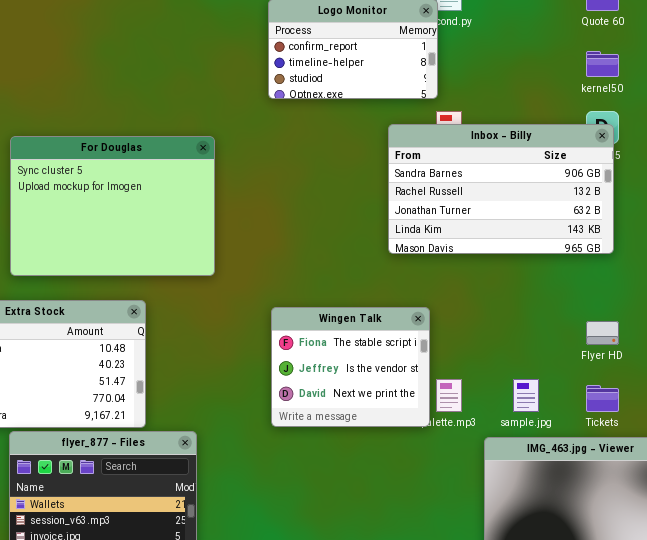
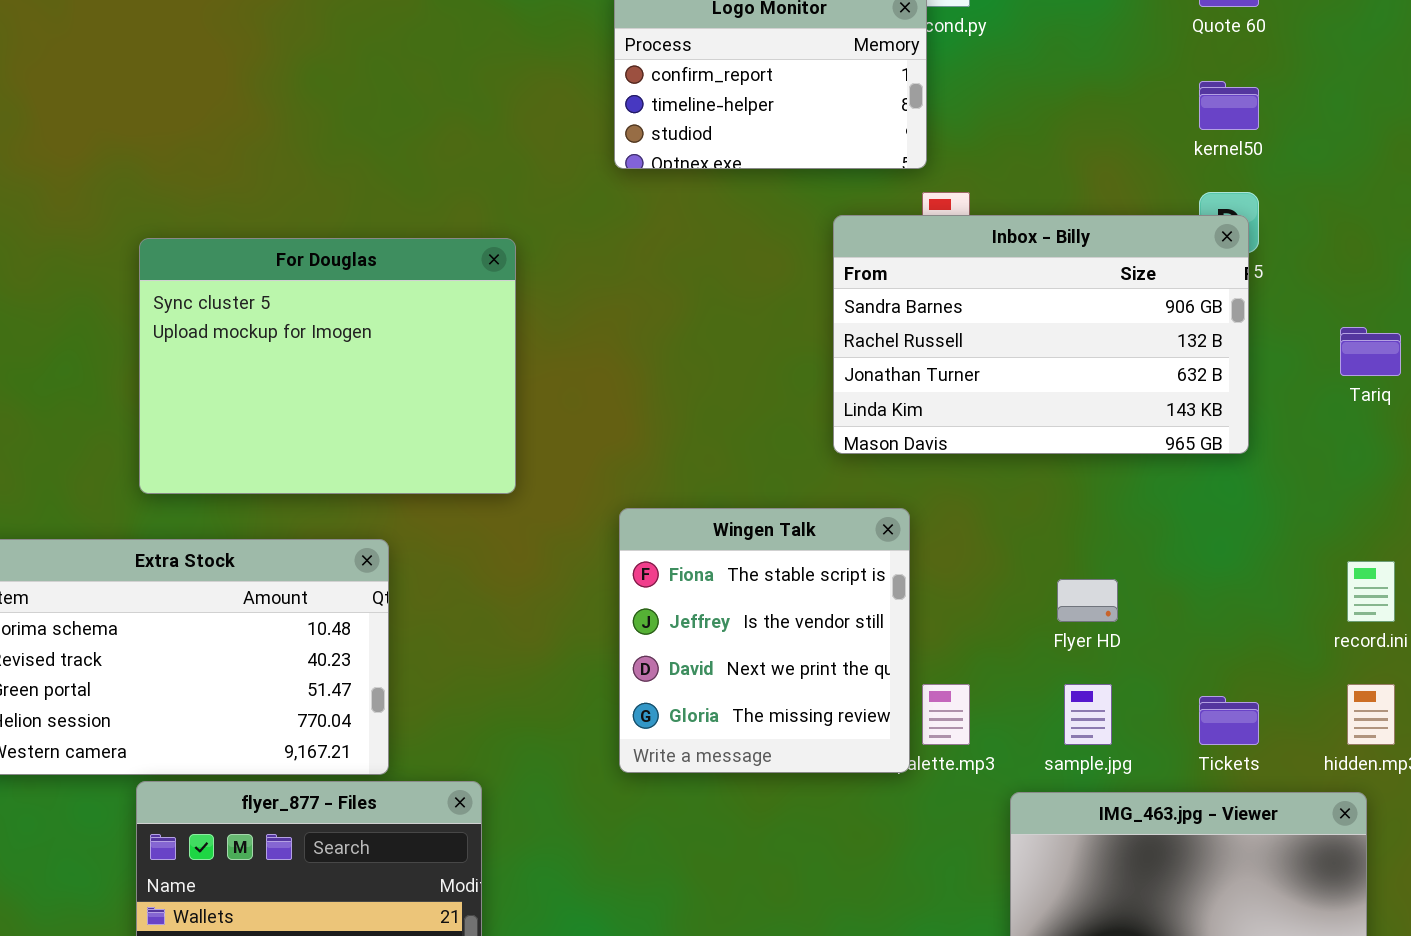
Wingen Talk: [271,307,430,427] -> [619,508,910,773], resized
Flyer HD: [586,321,619,345] -> [1057,579,1118,622], moved

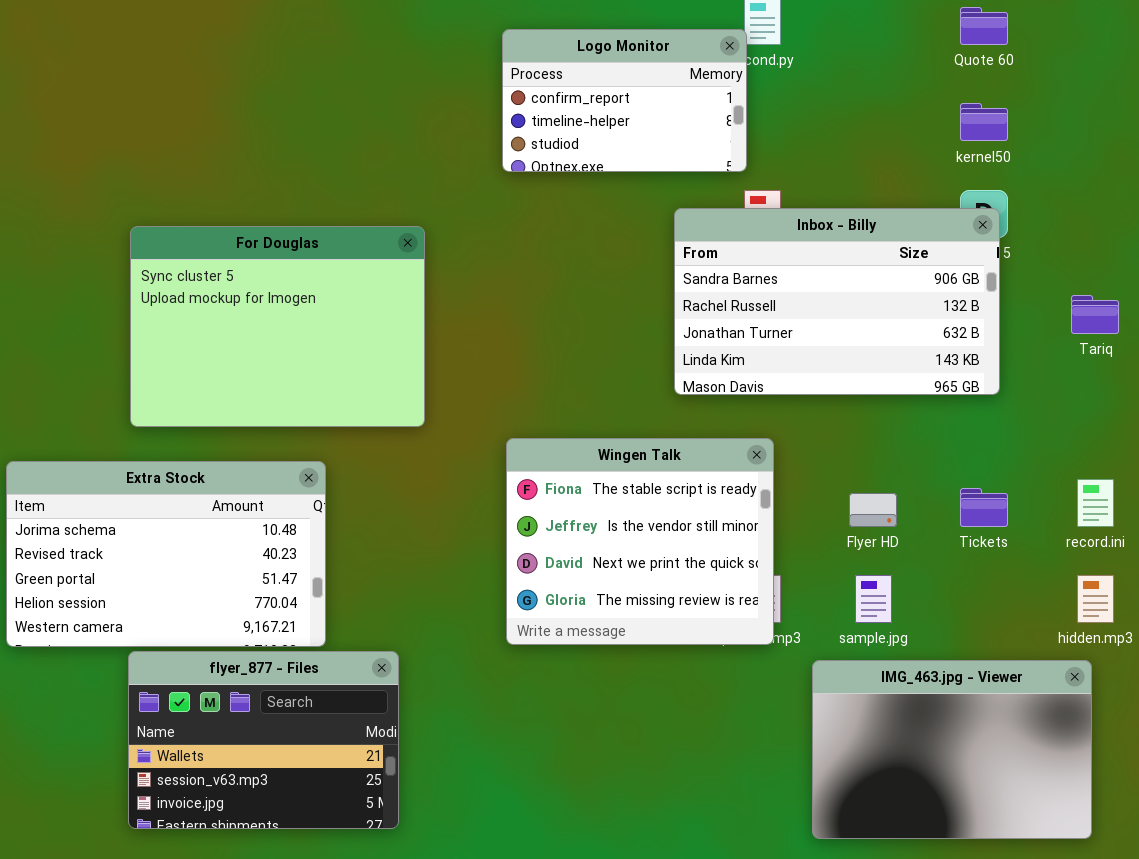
Wingen Talk: [619,508,910,773] -> [506,438,774,645], resized
Tickets: [1199,696,1259,745] -> [960,488,1008,527], moved

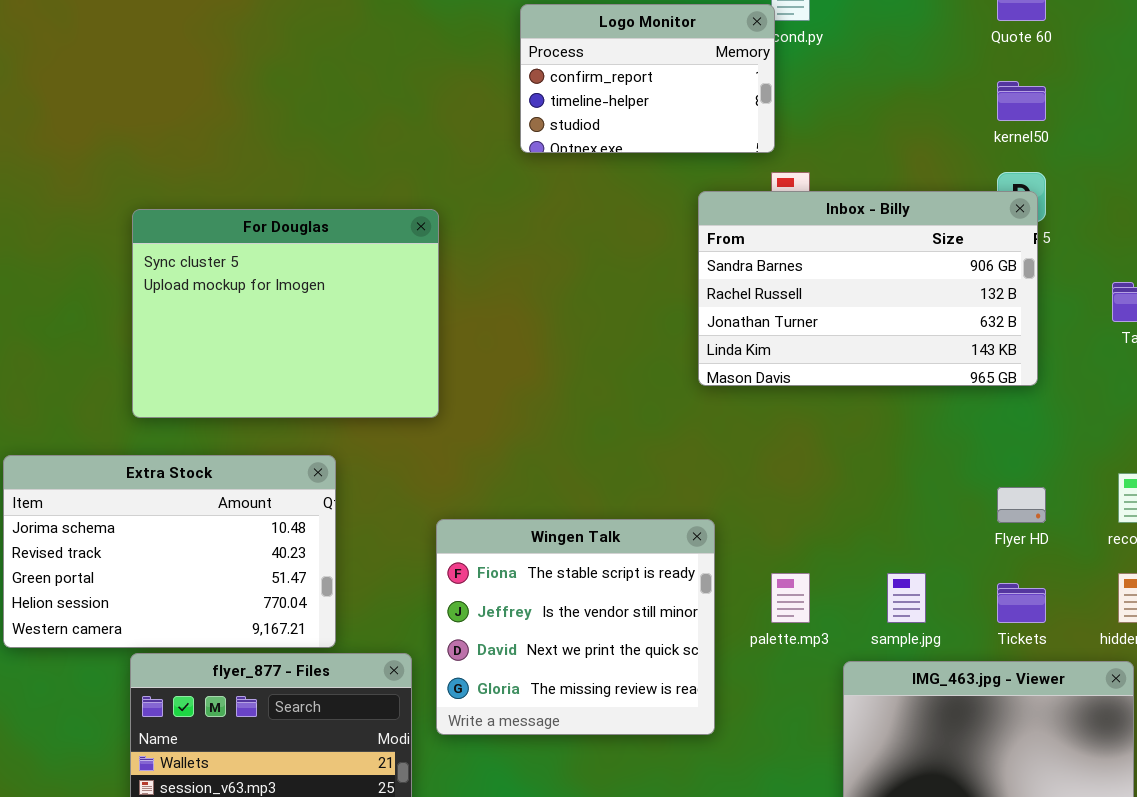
Wingen Talk: [506,438,774,645] -> [436,519,715,735], moved
Tickets: [960,488,1008,527] -> [997,583,1046,623], moved
Flyer HD: [849,493,897,527] -> [997,487,1046,523], moved

